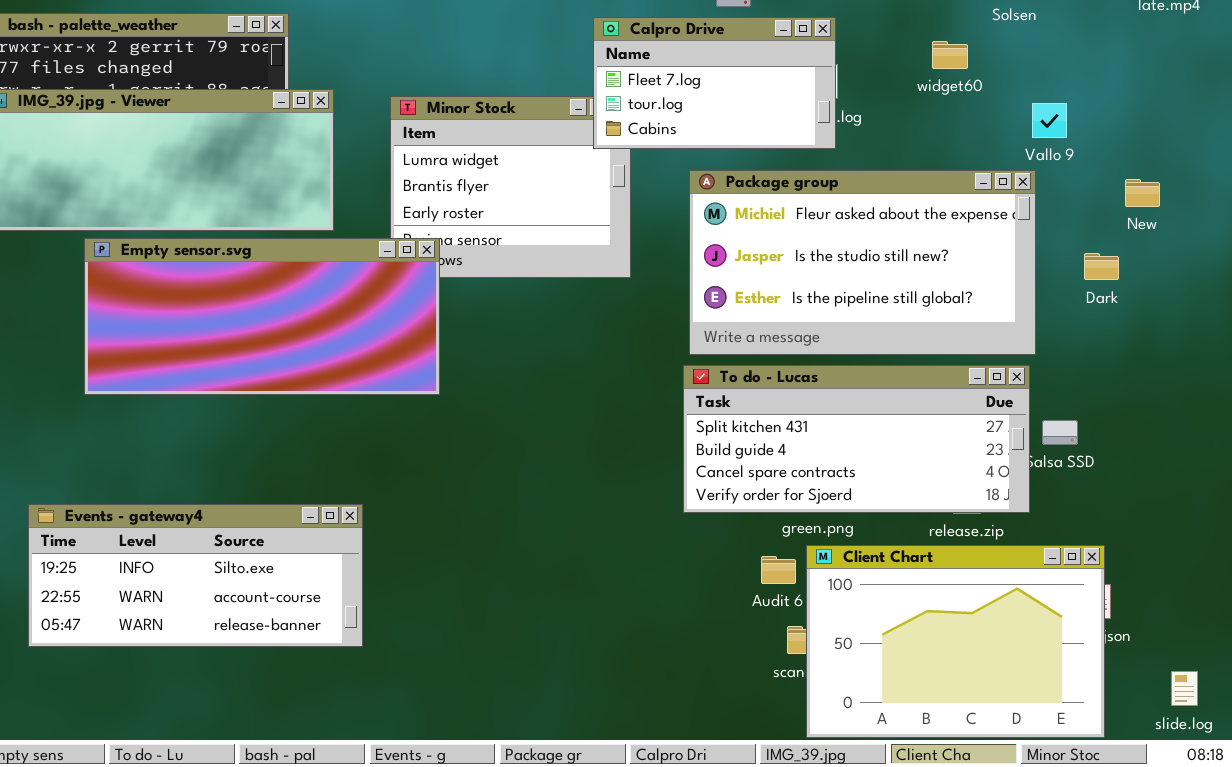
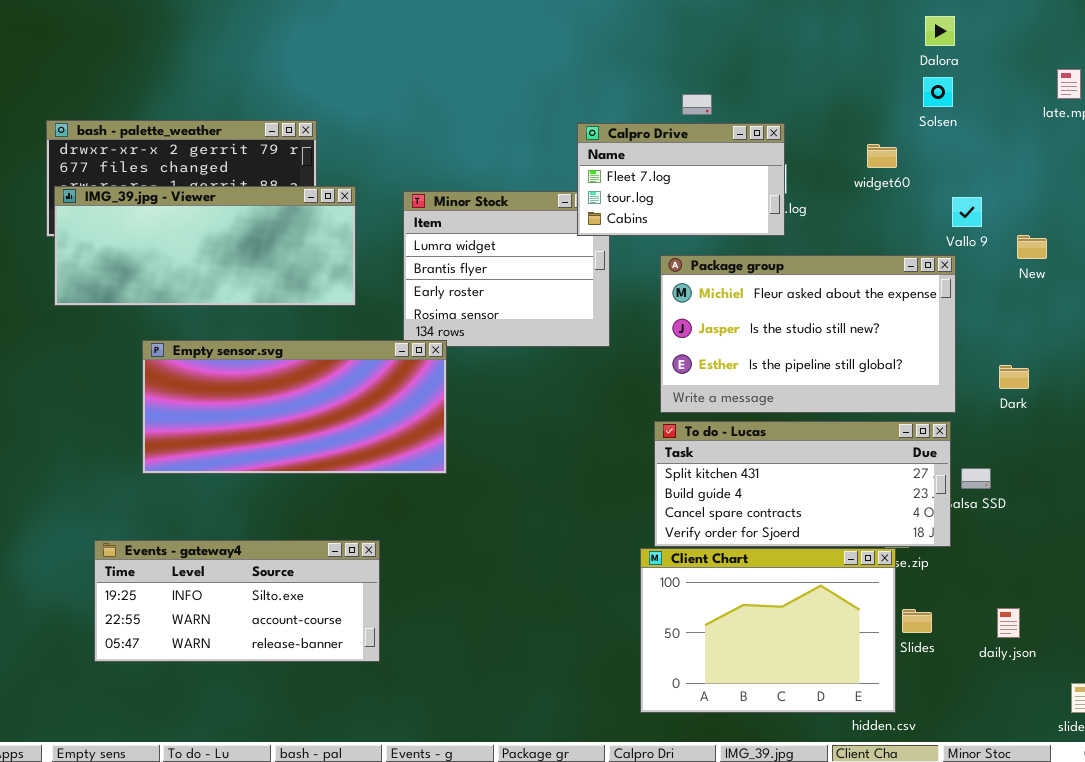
New: [1125,179,1160,207] -> [1017,235,1047,259], moved
Empty sensor.svg: [84,238,440,395] -> [142,340,447,474], moved
Dark: [1084,253,1119,280] -> [999,365,1029,389], moved
Client Chart: [806,545,1105,738] -> [640,548,896,713], moved

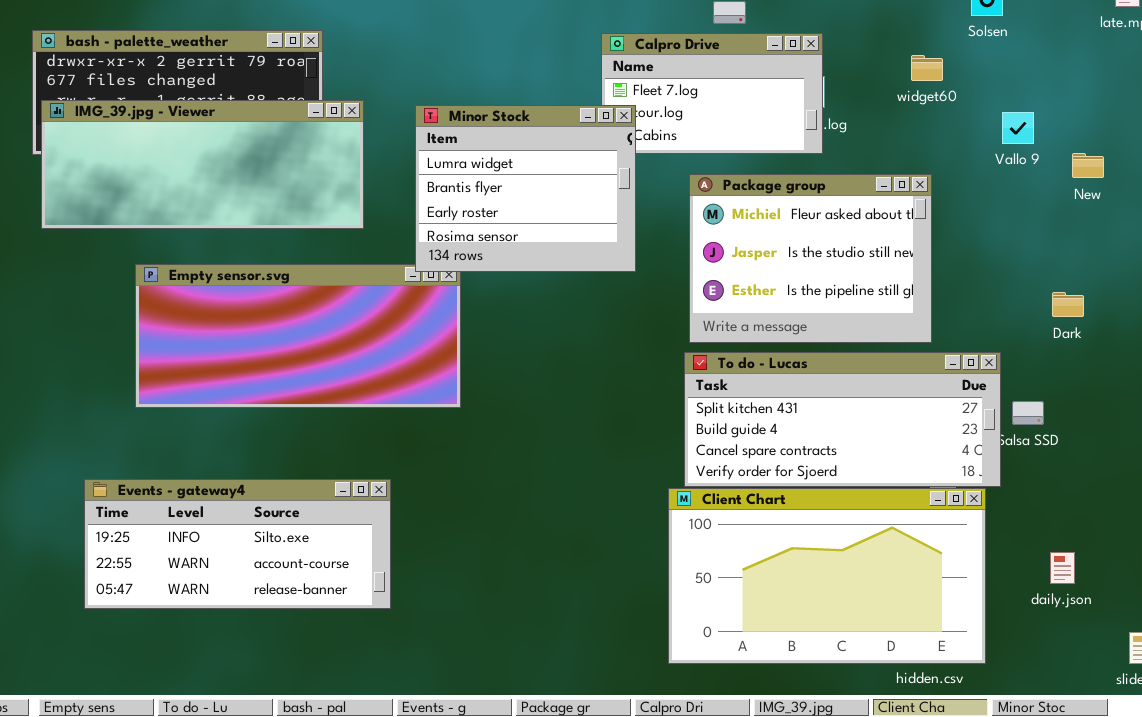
Minor Stock: [403,191,610,347] -> [415,105,636,272], raised
Package group: [660,255,956,413] -> [689,174,932,343], resized
Client Chart: [640,548,896,713] -> [668,488,986,664], resized

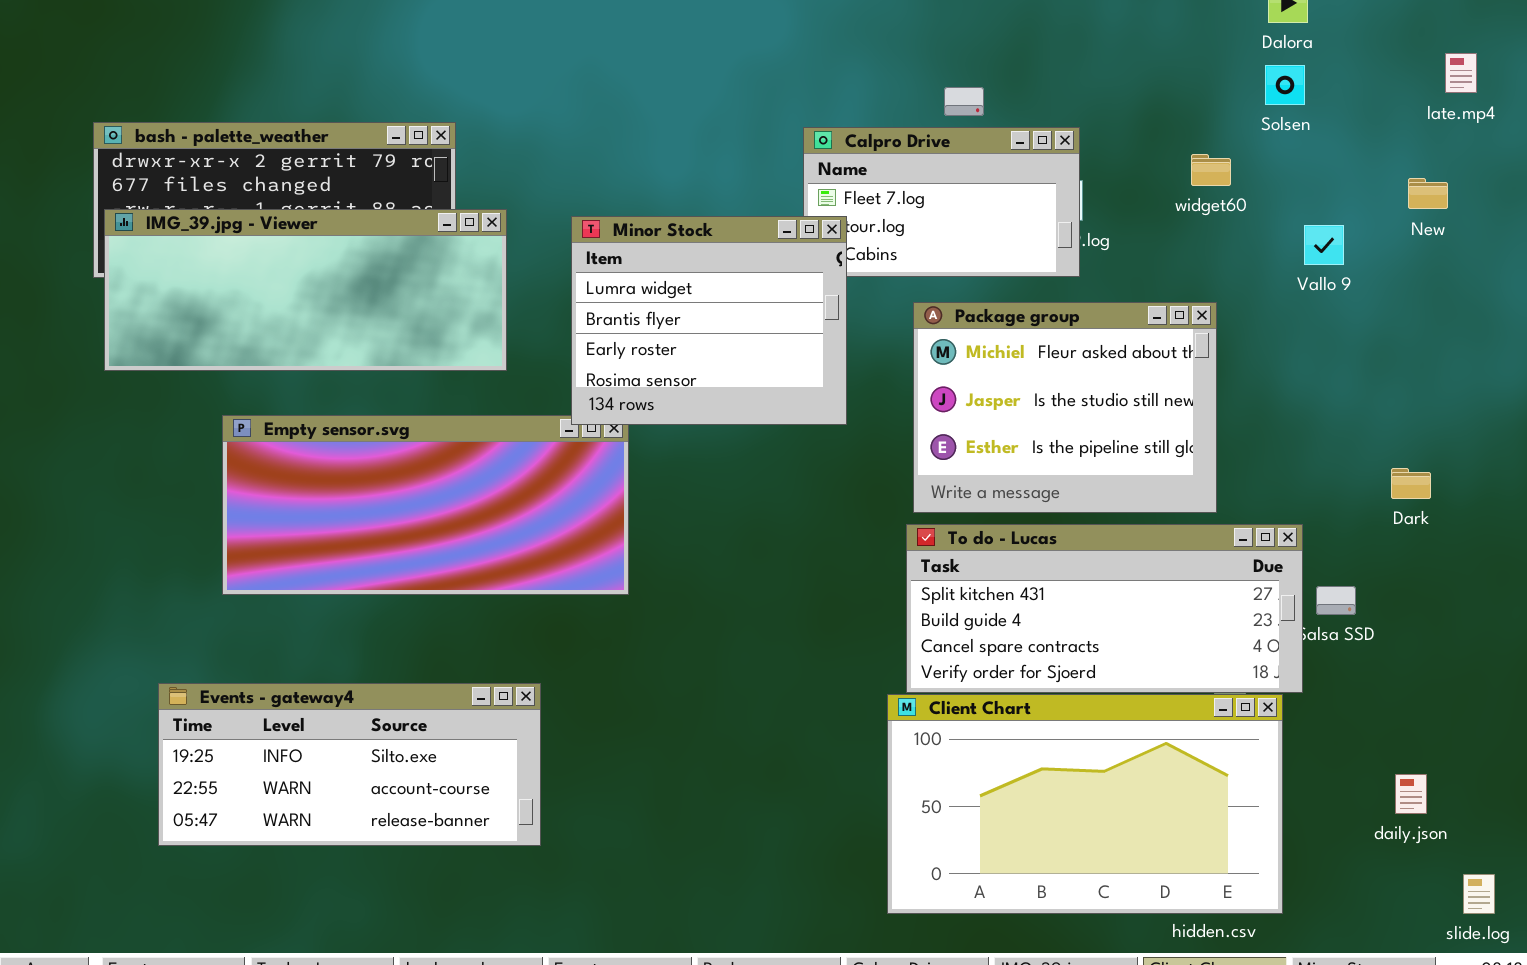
New: [1072,153,1104,178] -> [1408,178,1448,209], moved
Dark: [1052,292,1084,317] -> [1391,468,1431,499], moved
daily.json: [1050,552,1075,584] -> [1395,774,1427,814], moved

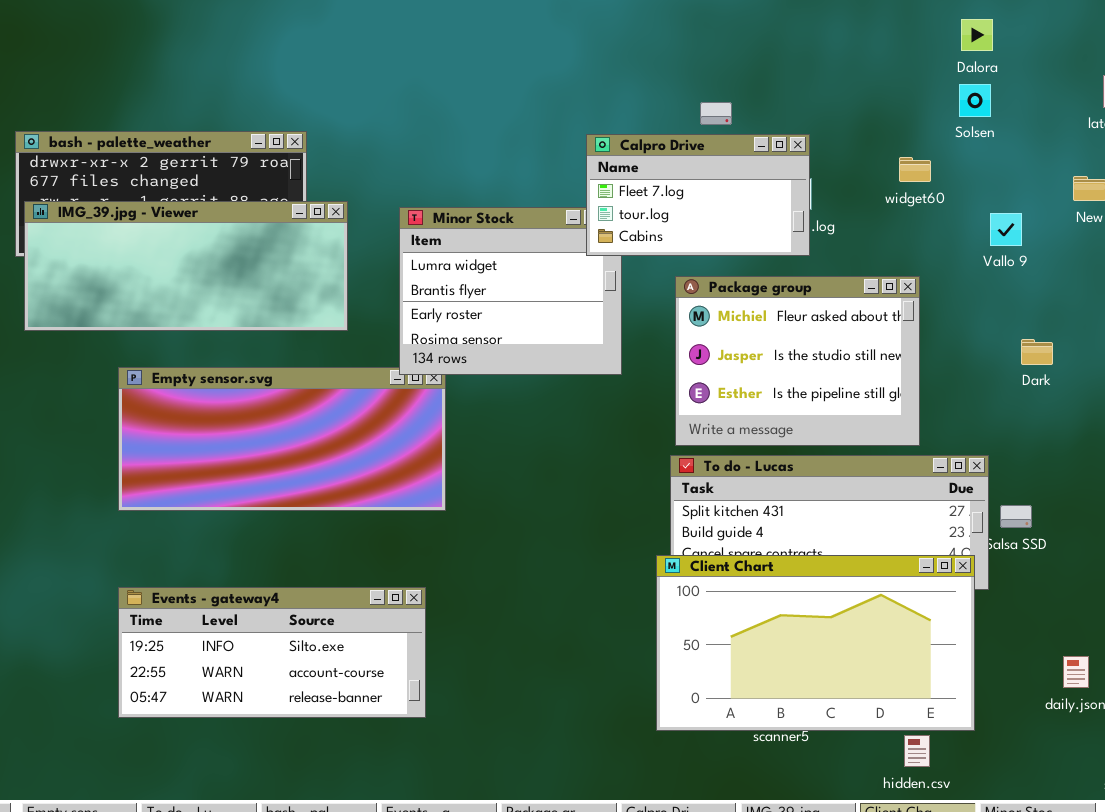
Calpro Drive: [803,127,1080,277] -> [586,134,810,256], raised
Dark: [1391,468,1431,499] -> [1021,339,1053,365], moved
Events - gateway4: [158,683,541,846] -> [118,587,426,718], moved
Client Chart: [887,694,1283,914] -> [656,555,975,731], moved

